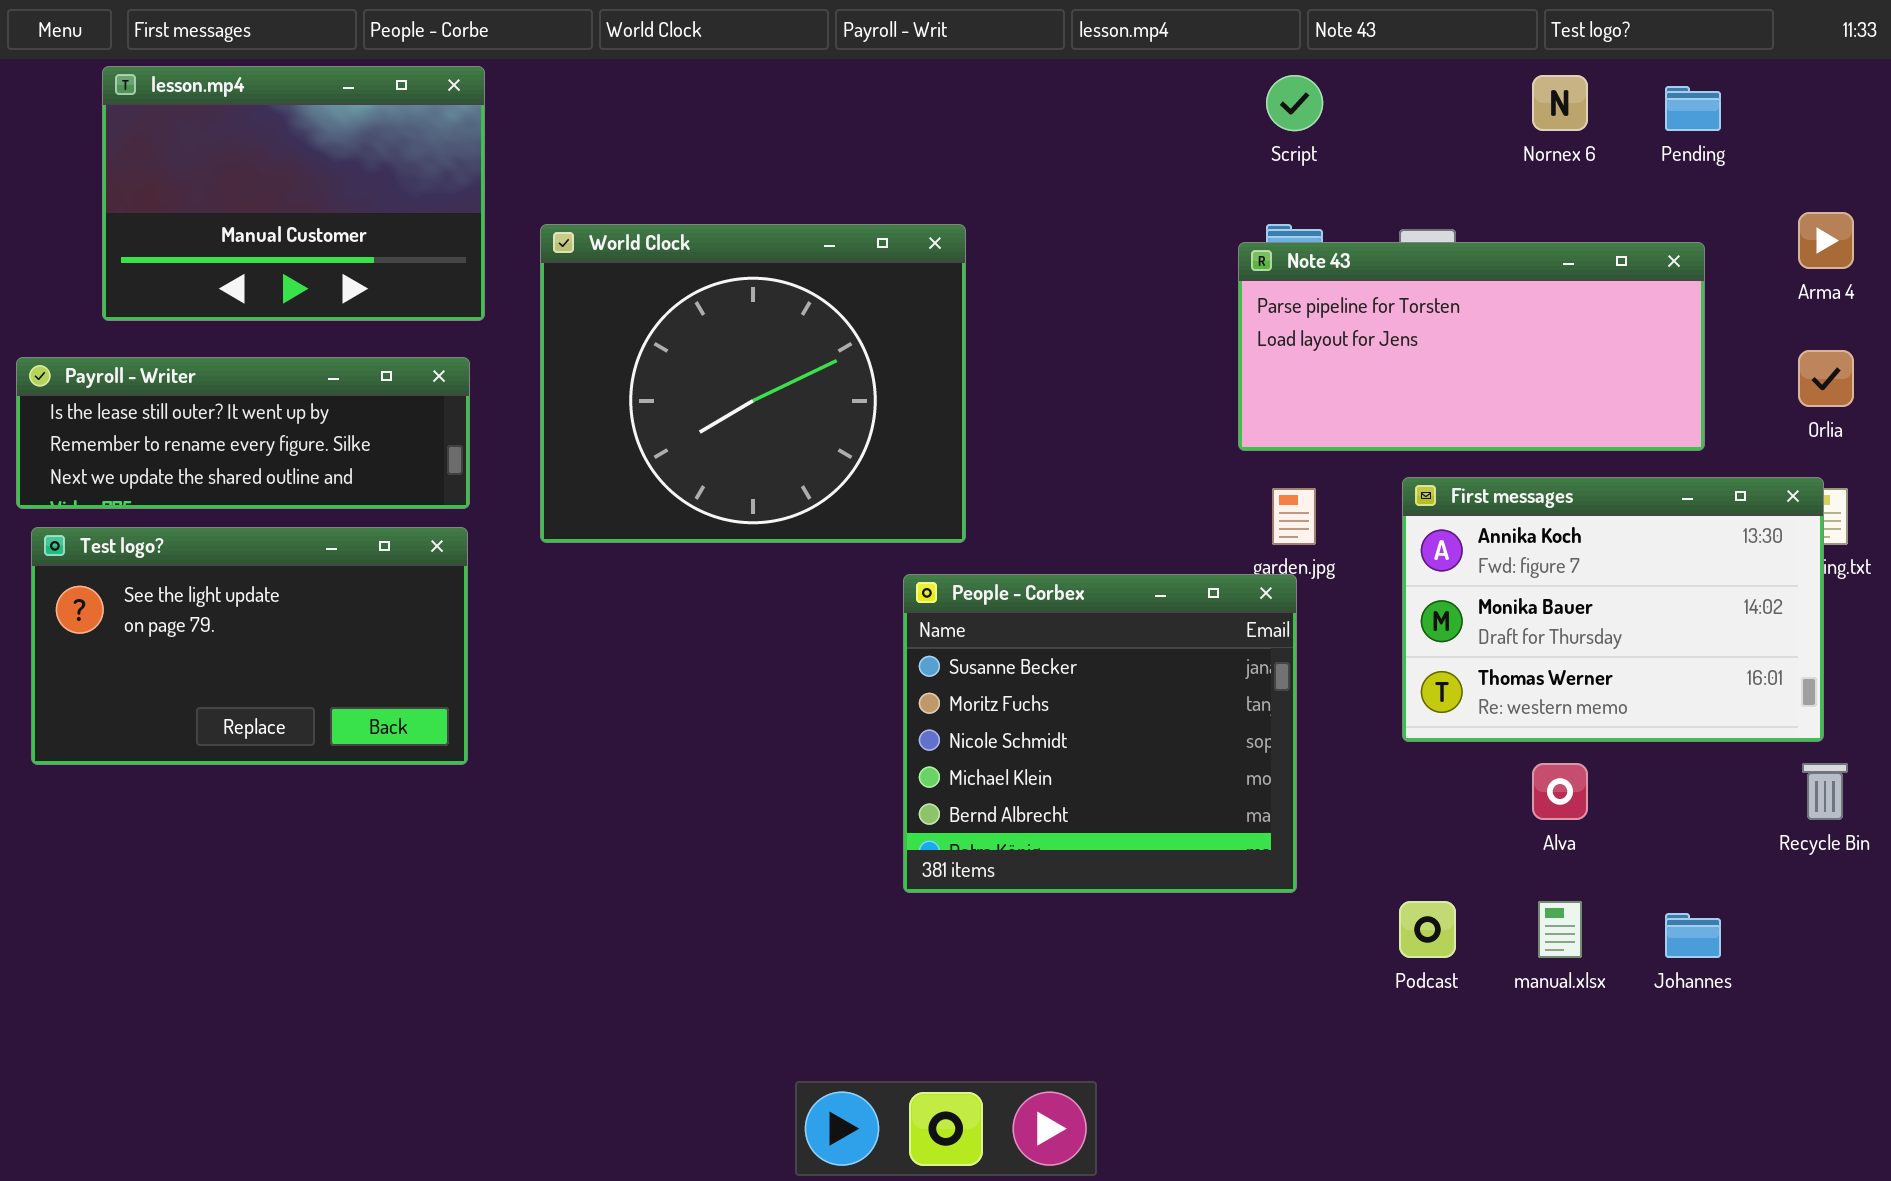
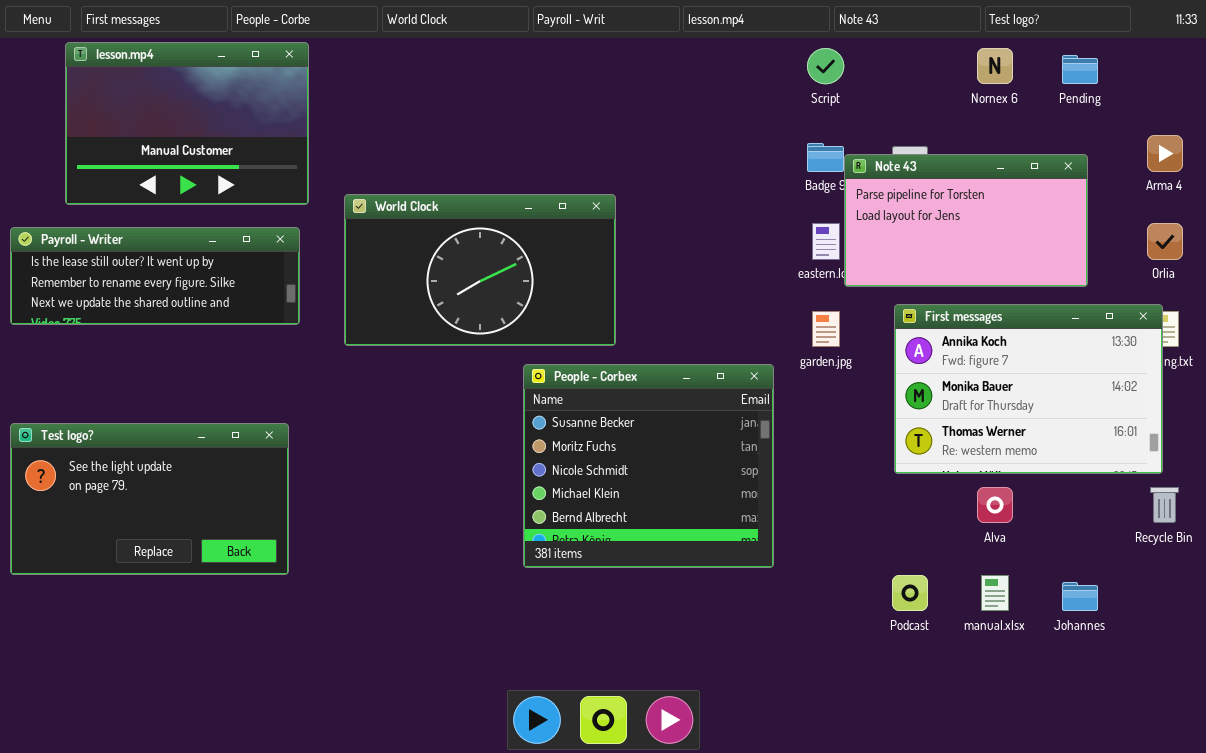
World Clock: [540,224,966,543] -> [344,194,616,346], resized
Note 43: [1238,242,1705,451] -> [844,154,1088,287], resized
Test logo?: [31,527,468,765] -> [10,423,289,575], moved
People - Corbex: [903,574,1297,893] -> [523,364,774,568], moved

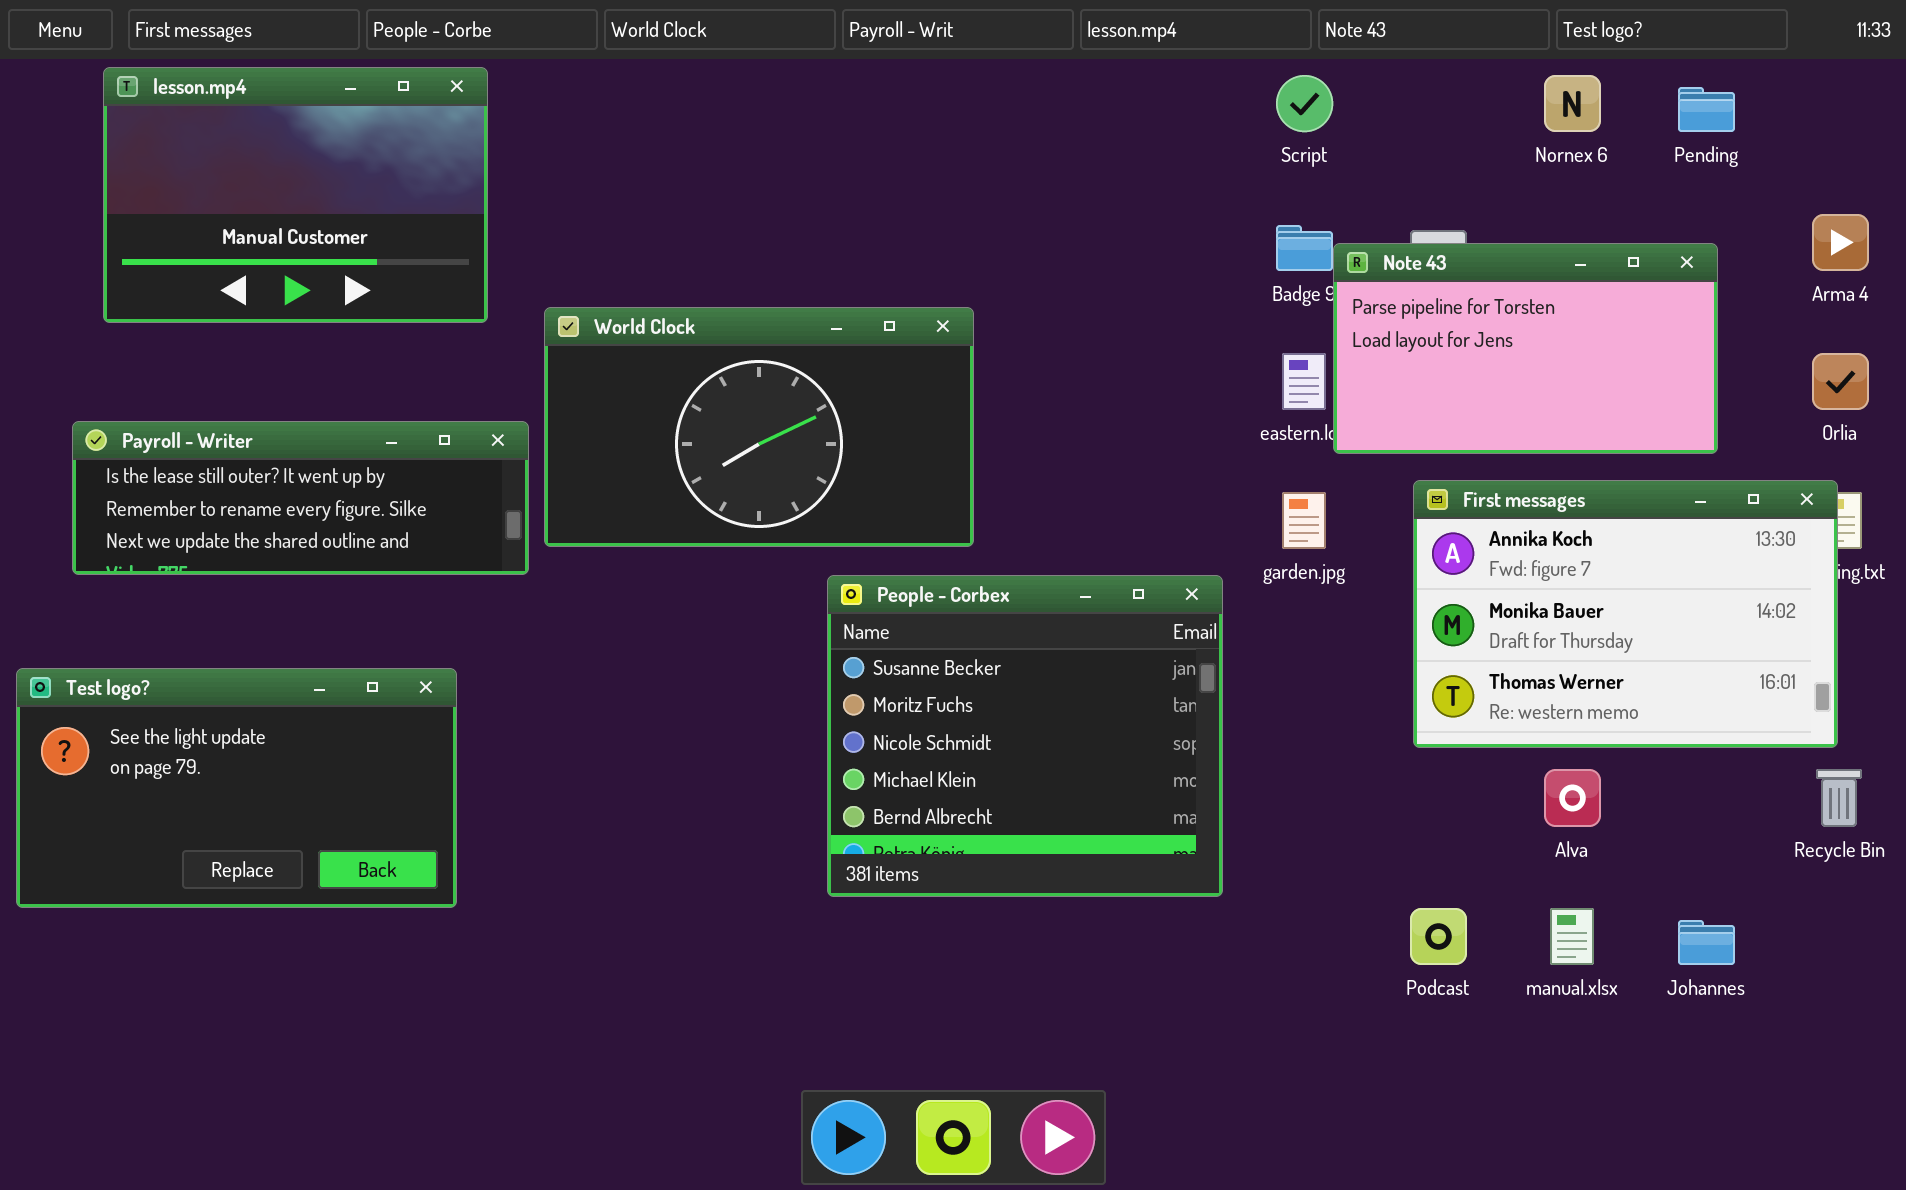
Payroll - Writer: [10,227,300,325] -> [72,421,529,575], moved

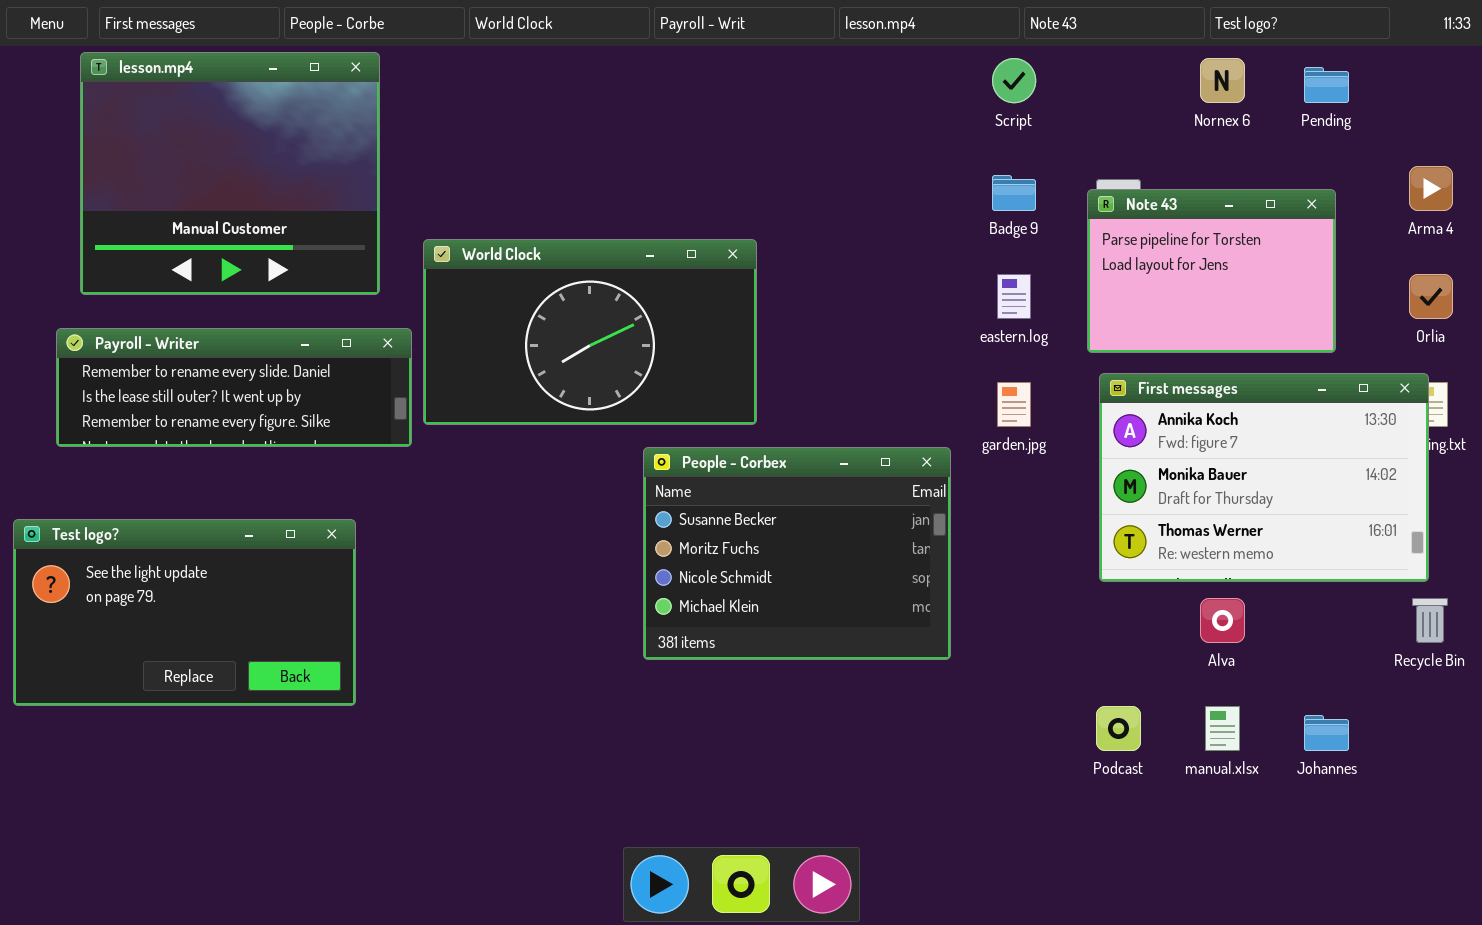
lesson.mp4: [103,67,488,323] -> [80,52,380,295], resized
Note 43: [1333,243,1718,454] -> [1087,189,1336,353], resized
Payroll - Writer: [72,421,529,575] -> [56,328,412,447], scrolled up 1 row
People - Corbex: [827,575,1223,897] -> [643,447,951,660], resized

